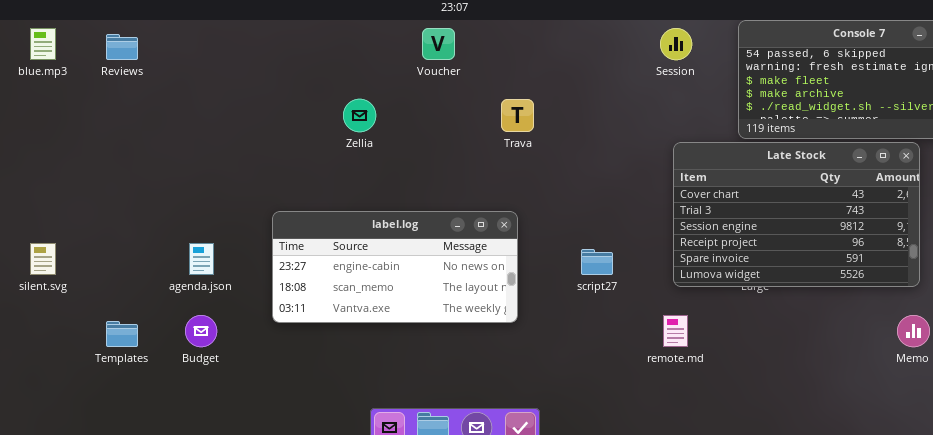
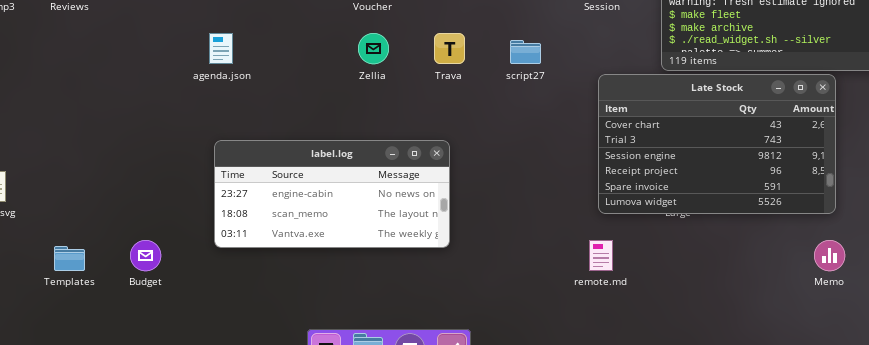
Zellia: [343,99,376,132] -> [358,33,389,64], moved
agenda.json: [189,243,214,275] -> [209,33,233,64], moved
script27: [581,249,613,275] -> [510,40,541,64], moved

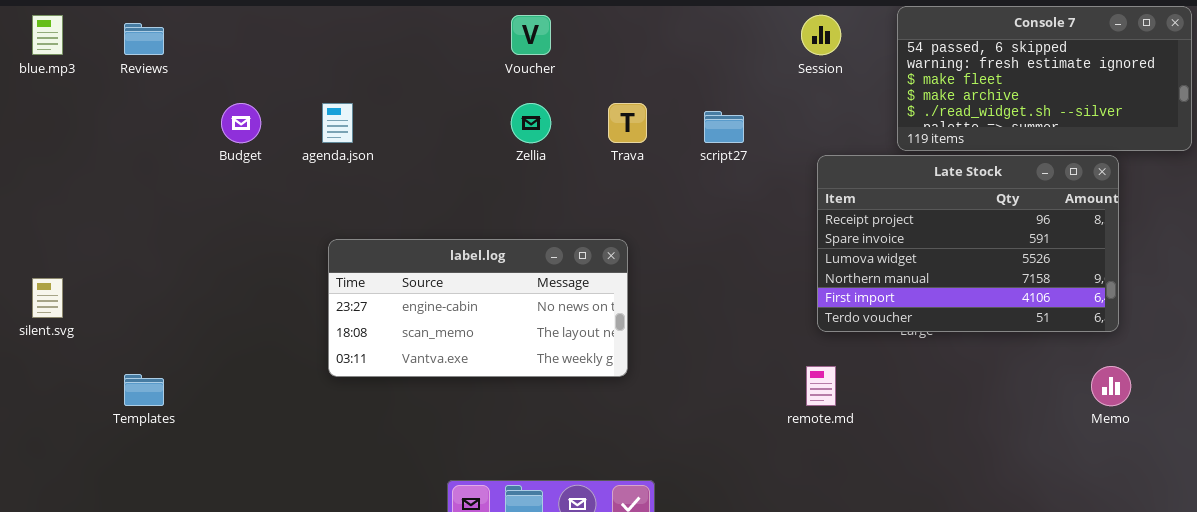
Late Stock: [598,74,836,214] -> [817,155,1119,332], scrolled down 3 rows
Budget: [130,240,161,271] -> [221,103,261,143], moved

